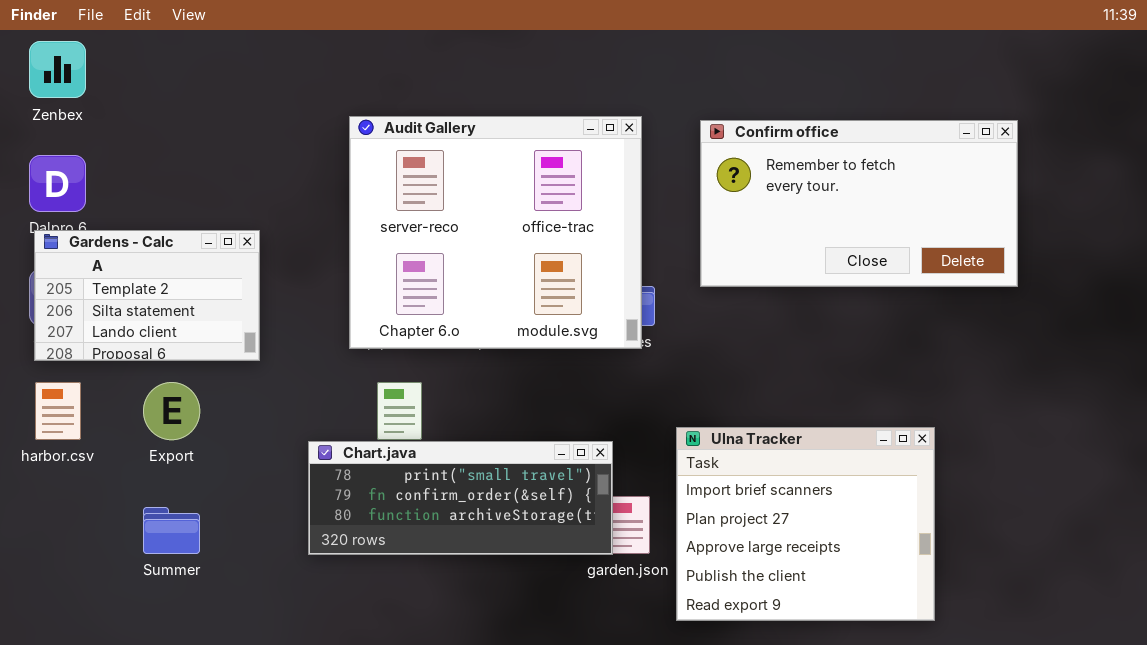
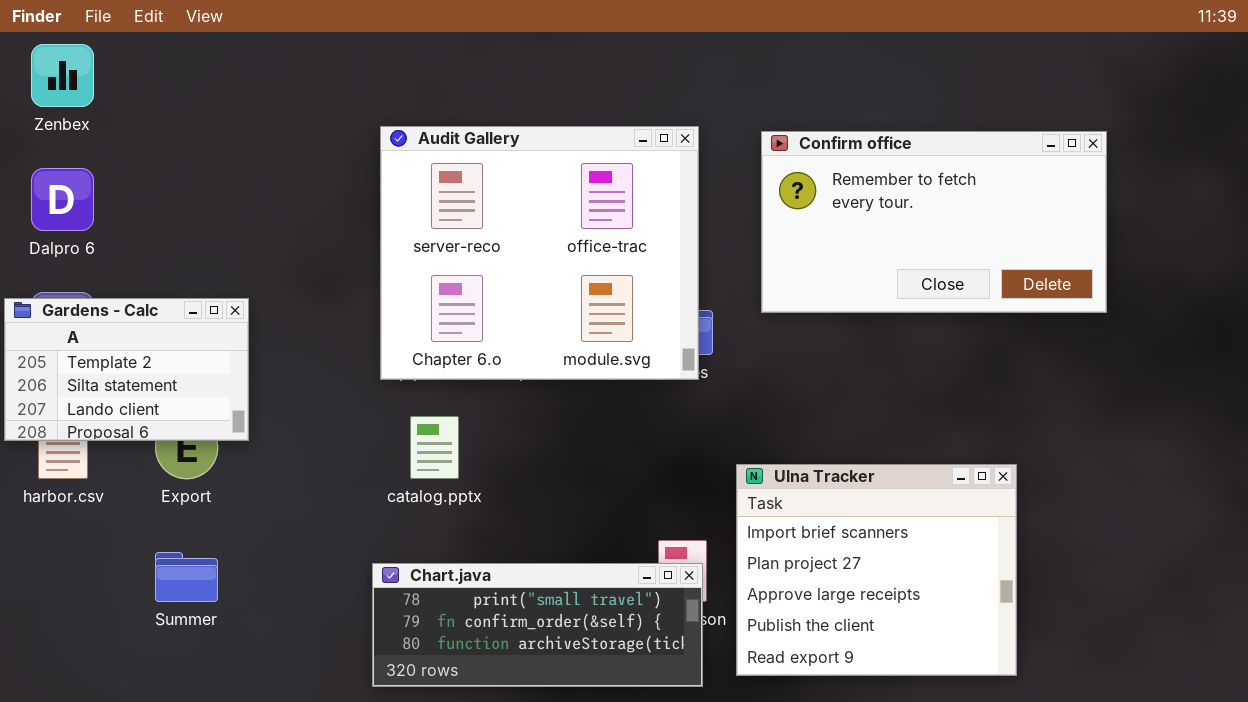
Gardens - Calc: [34,230,260,361] -> [4,298,249,441], moved
Chart.java: [308,441,613,555] -> [372,563,703,687], moved

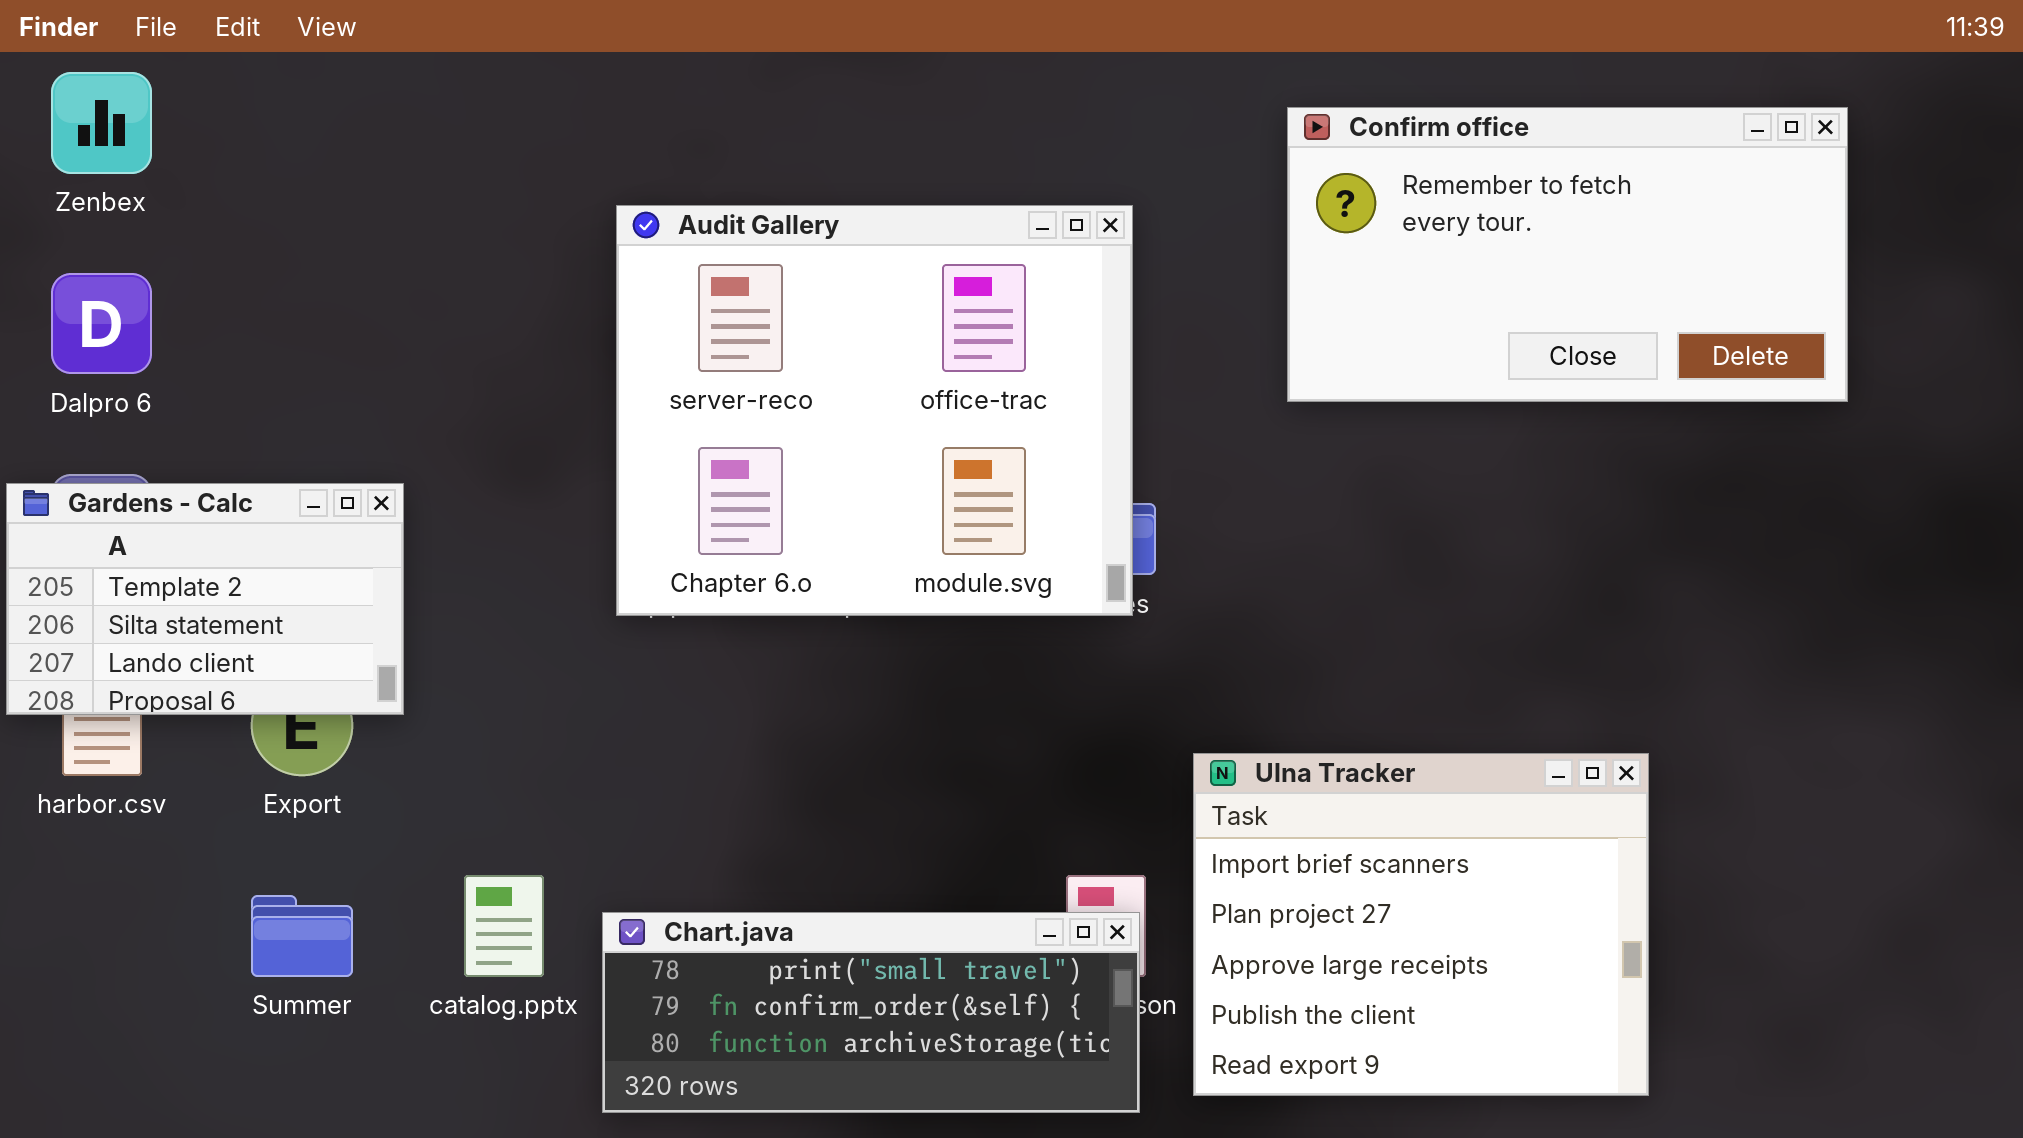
Confirm office: [761,131,1107,313] -> [1287,107,1848,402], moved
catalog.pptx: [410,416,459,479] -> [464,875,544,977], moved

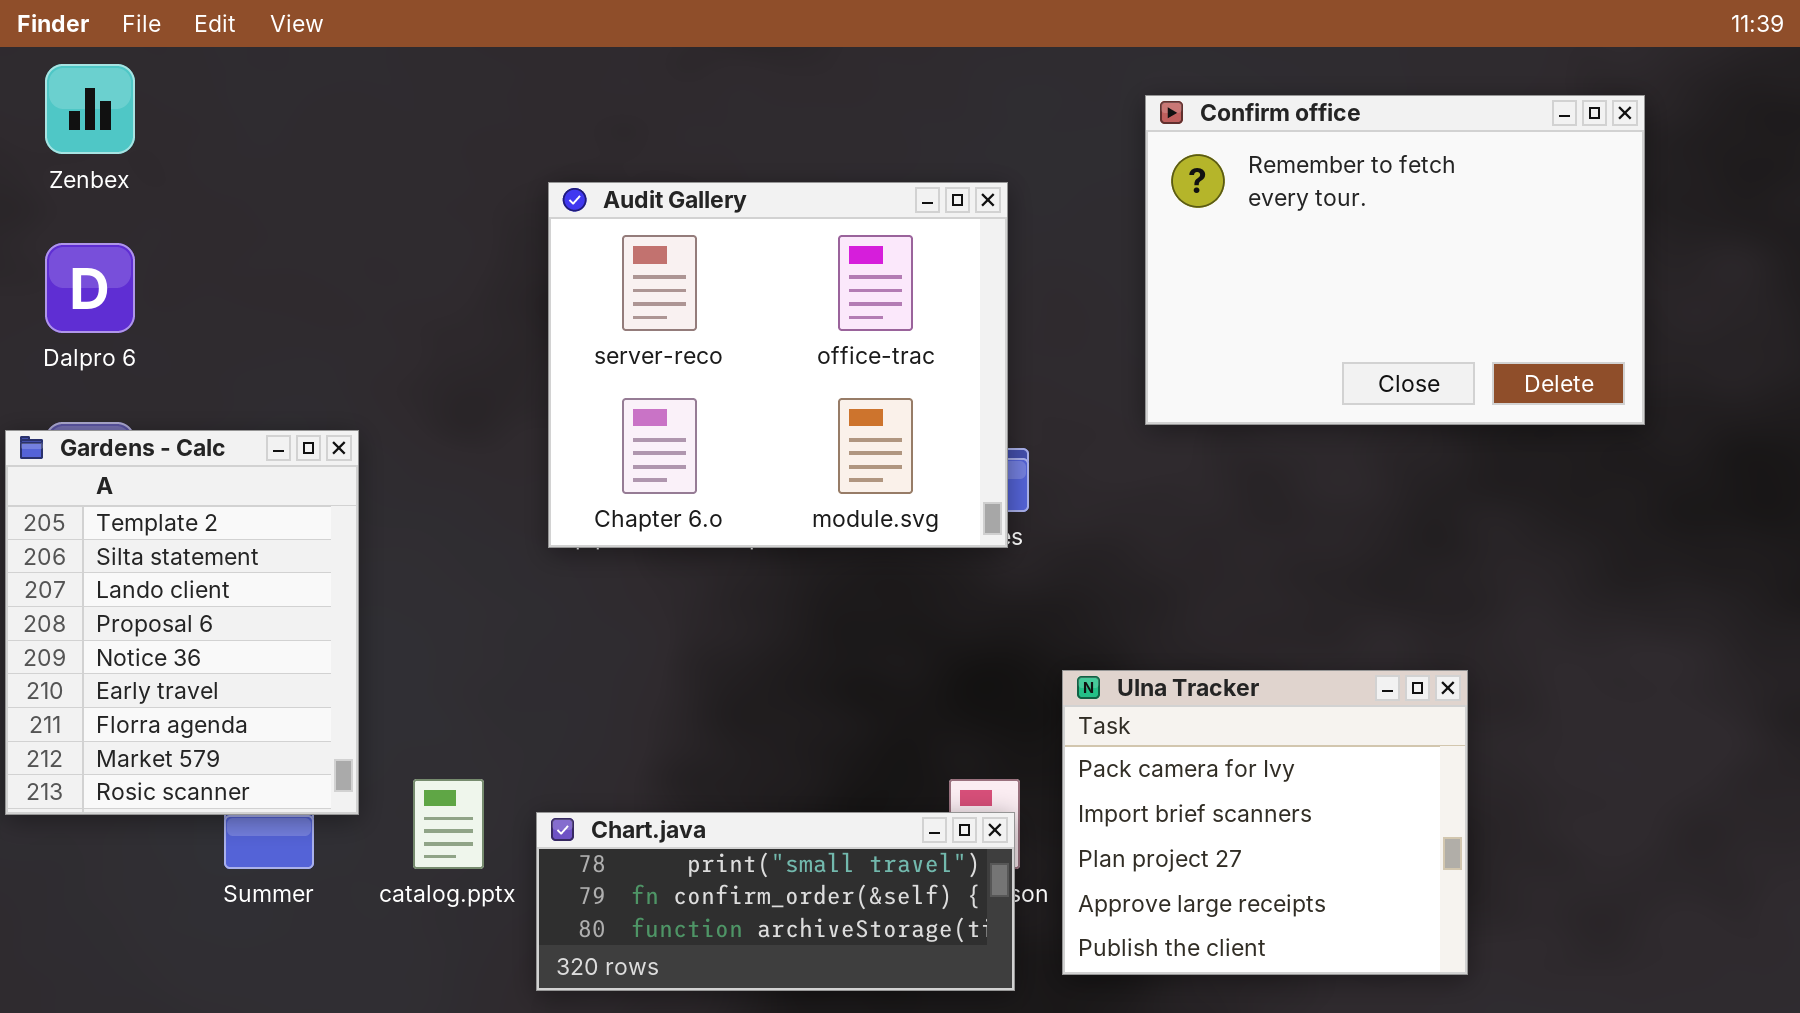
Confirm office: [1287,107,1848,402] -> [1145,95,1645,425], resized
Gardens - Calc: [6,483,404,715] -> [5,430,359,815], resized
Ulna Tracker: [1193,753,1649,1096] -> [1062,670,1468,975], scrolled up 1 row

